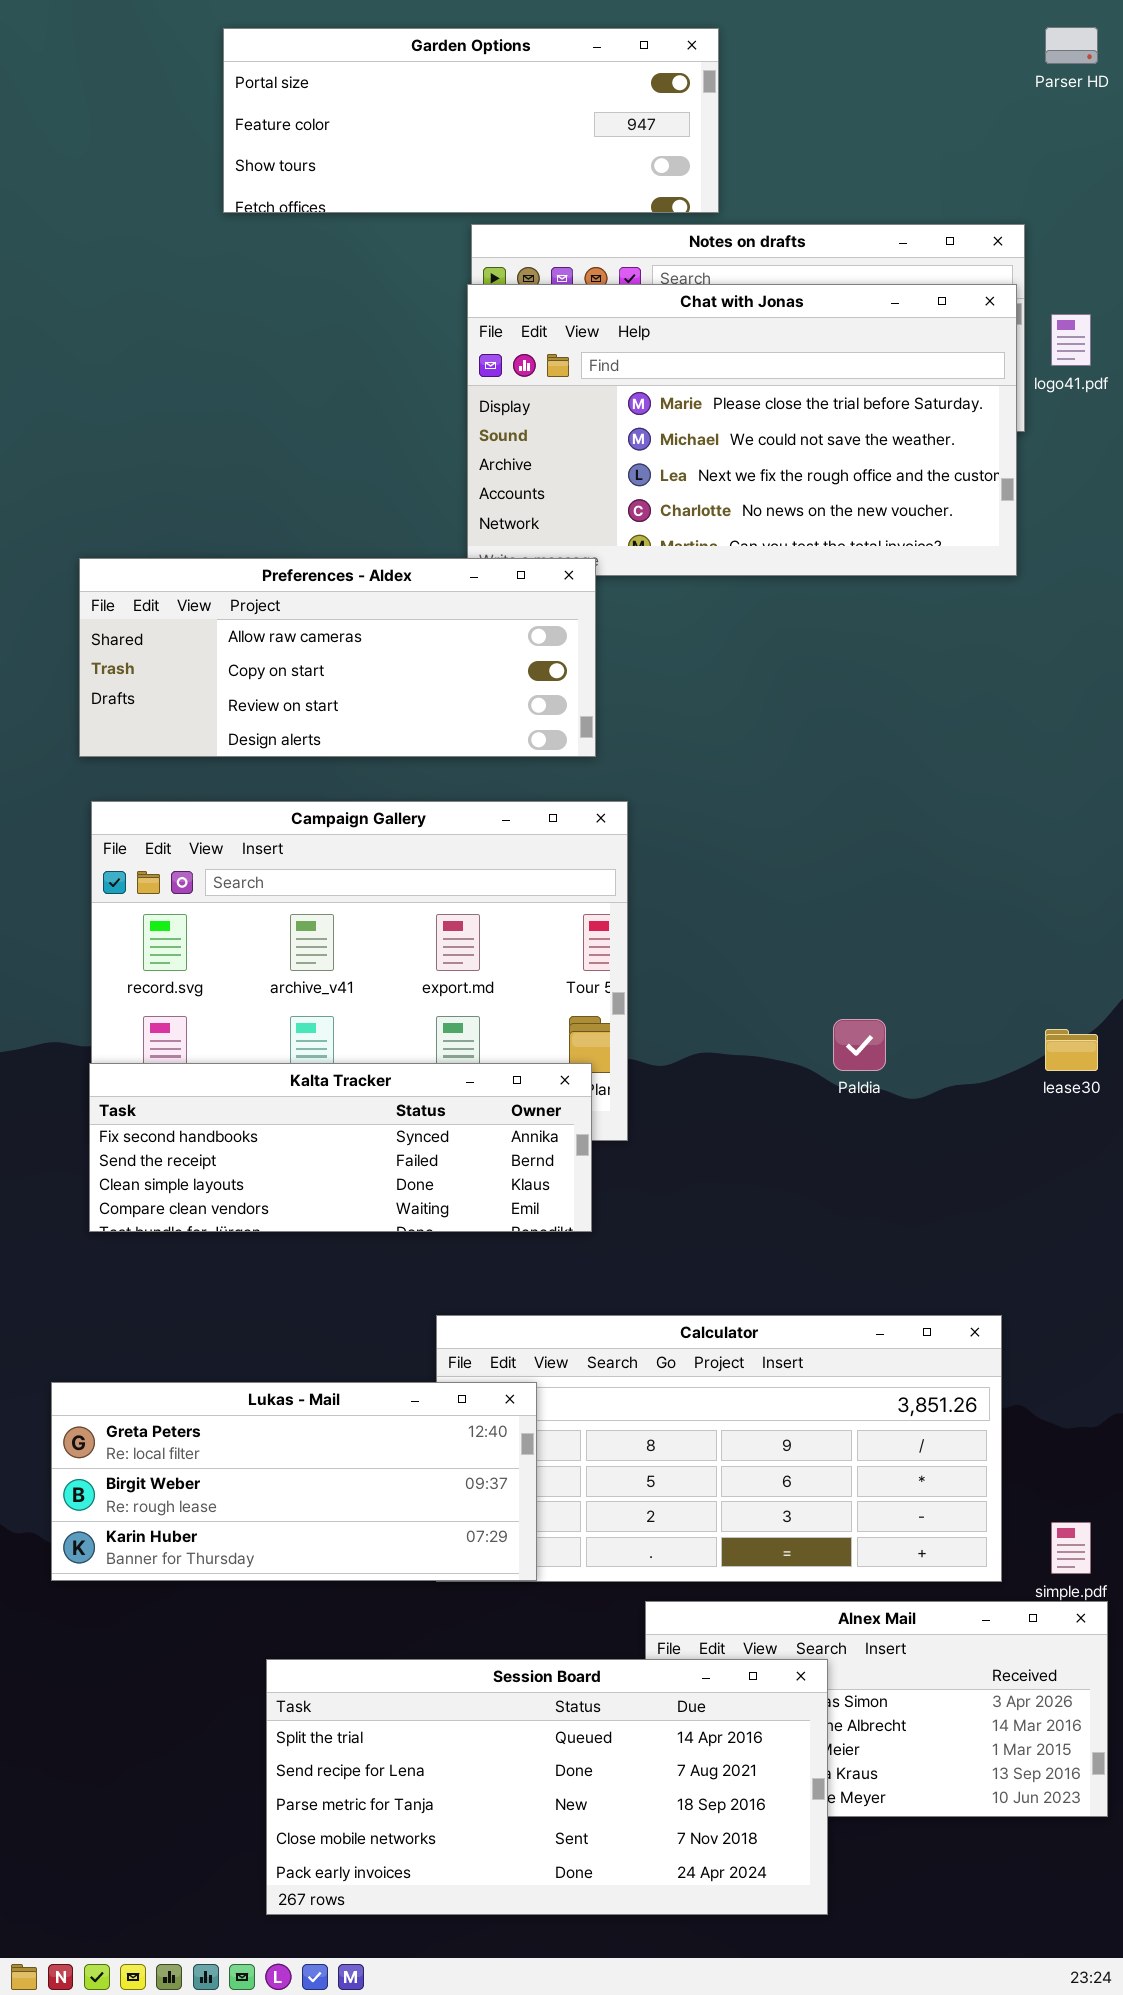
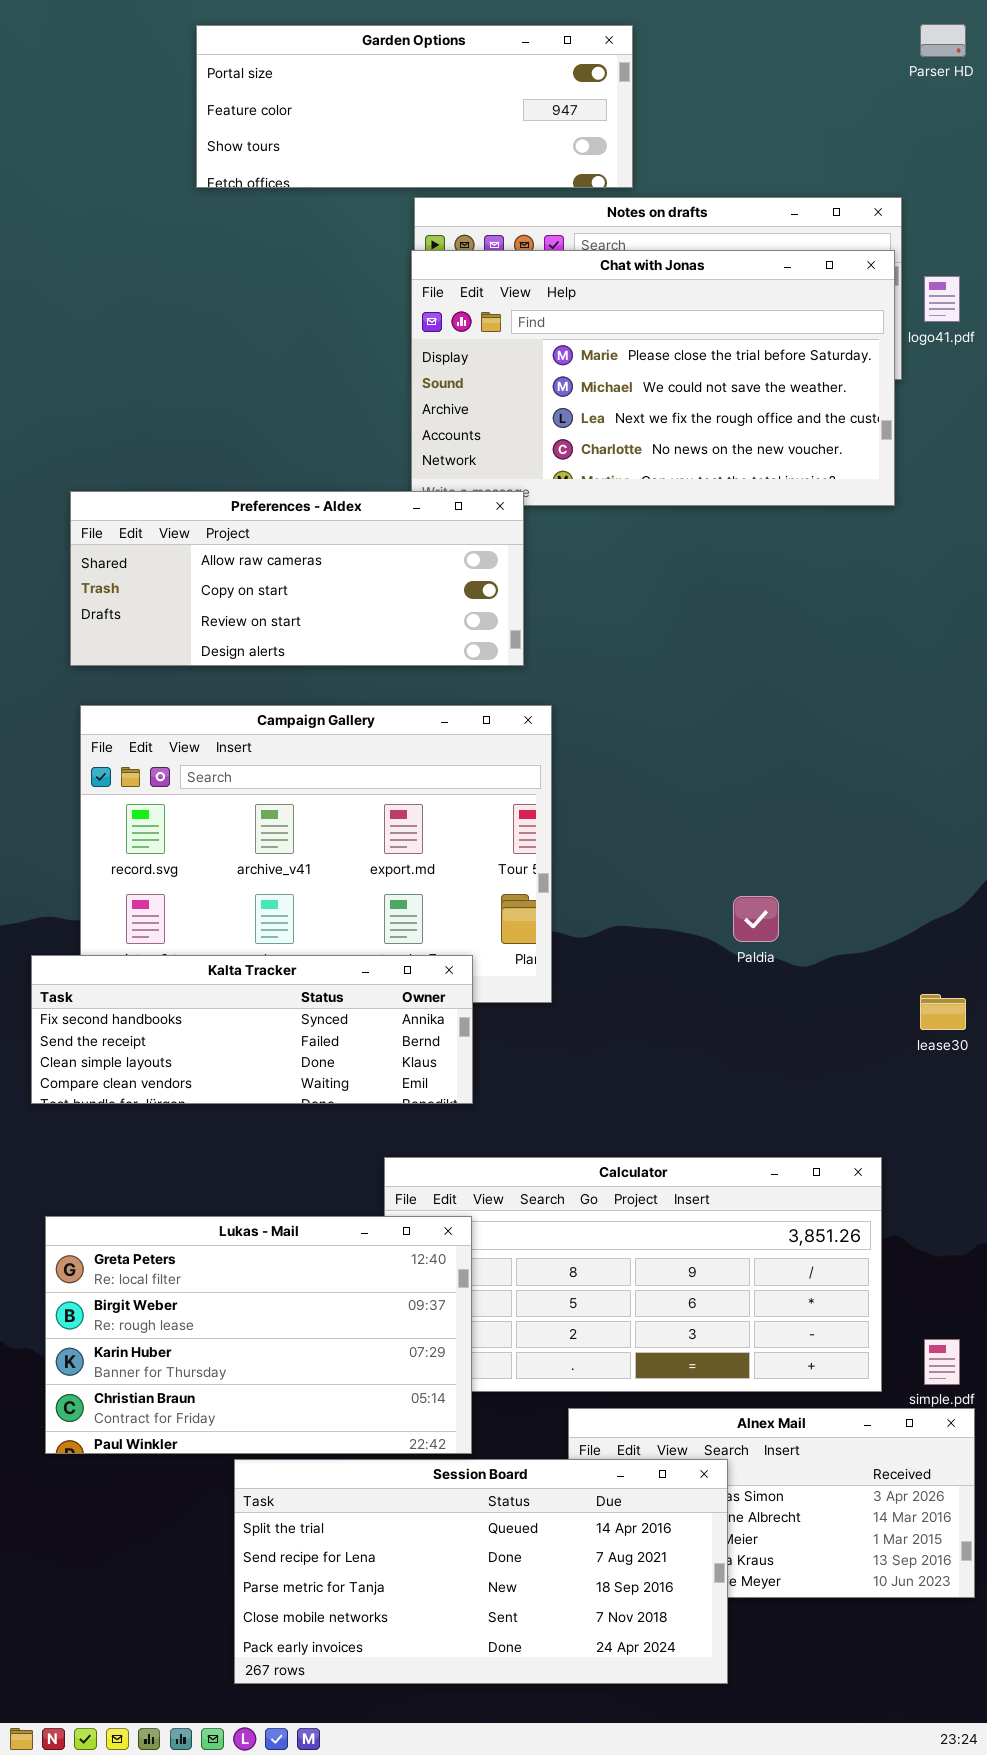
lease30: [1045,1029,1098,1071] -> [920,994,966,1030], moved
Kalta Tracker: [89,1063,592,1232] -> [31,955,473,1104], moved
Lukas - Mail: [51,1382,537,1581] -> [45,1216,472,1454], resized

